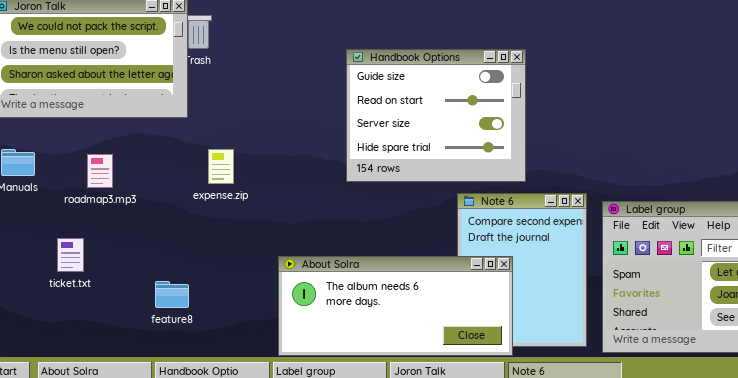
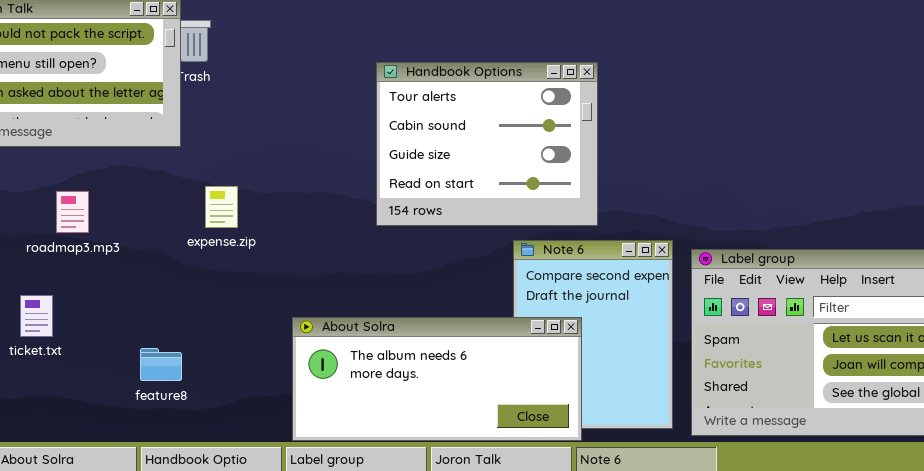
Handbook Options: [346,49,526,182] -> [376,62,598,226], scrolled up 2 rows

